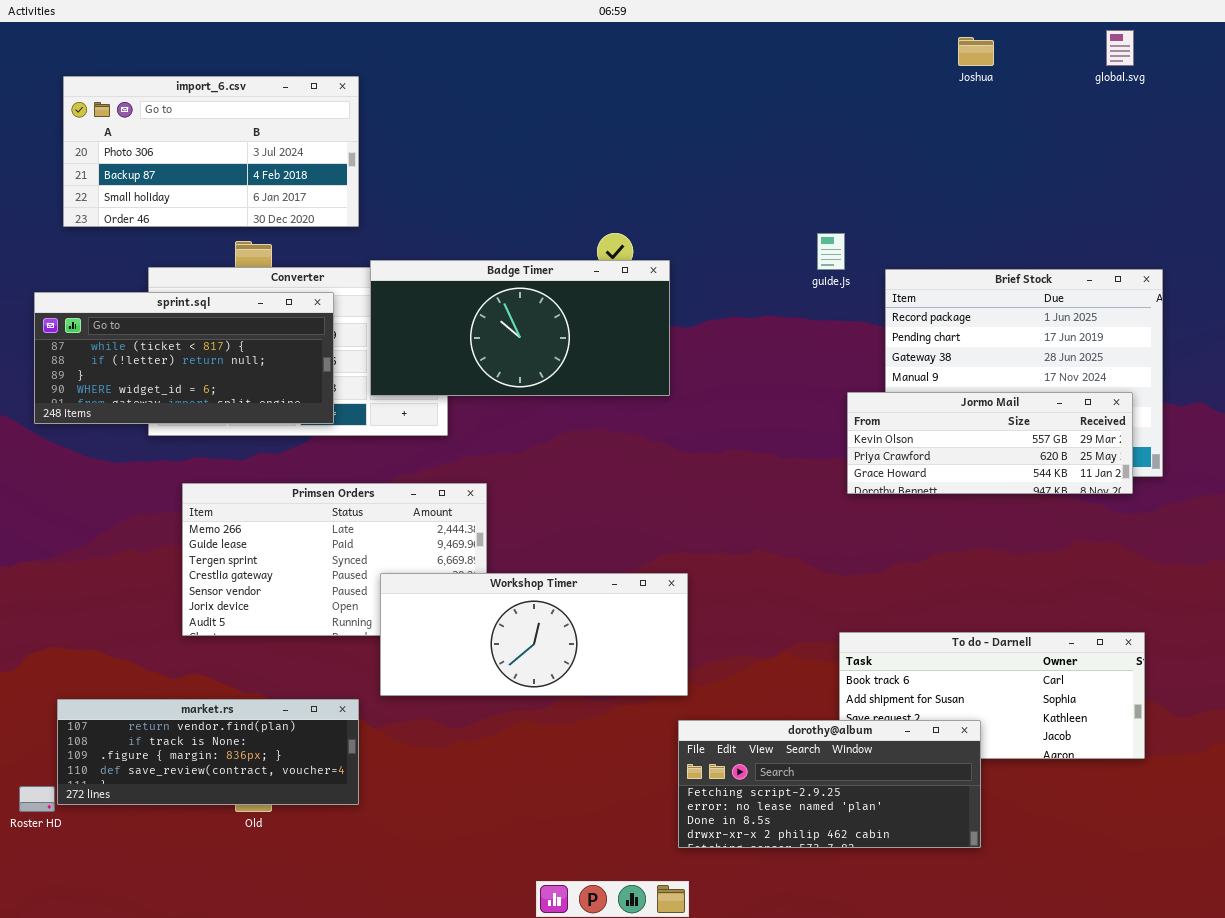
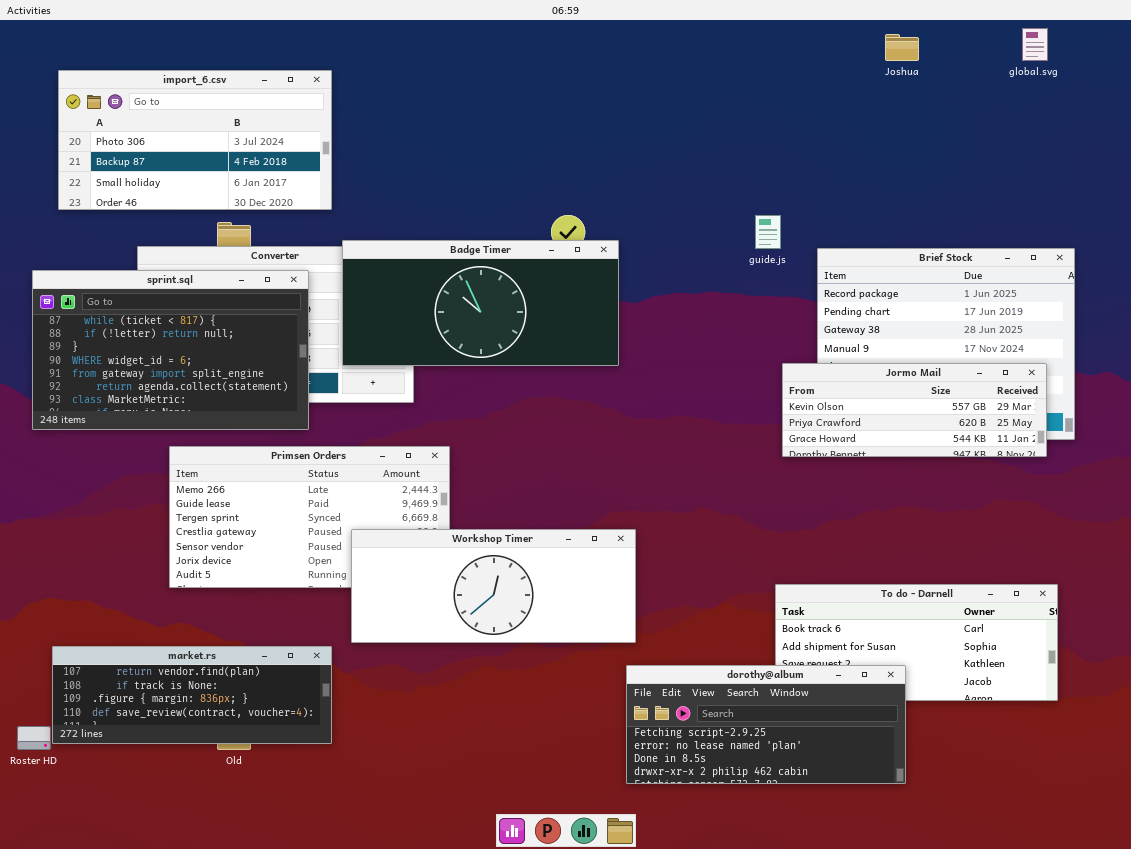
sprint.sql: [34,292,334,424] -> [32,270,309,430], resized

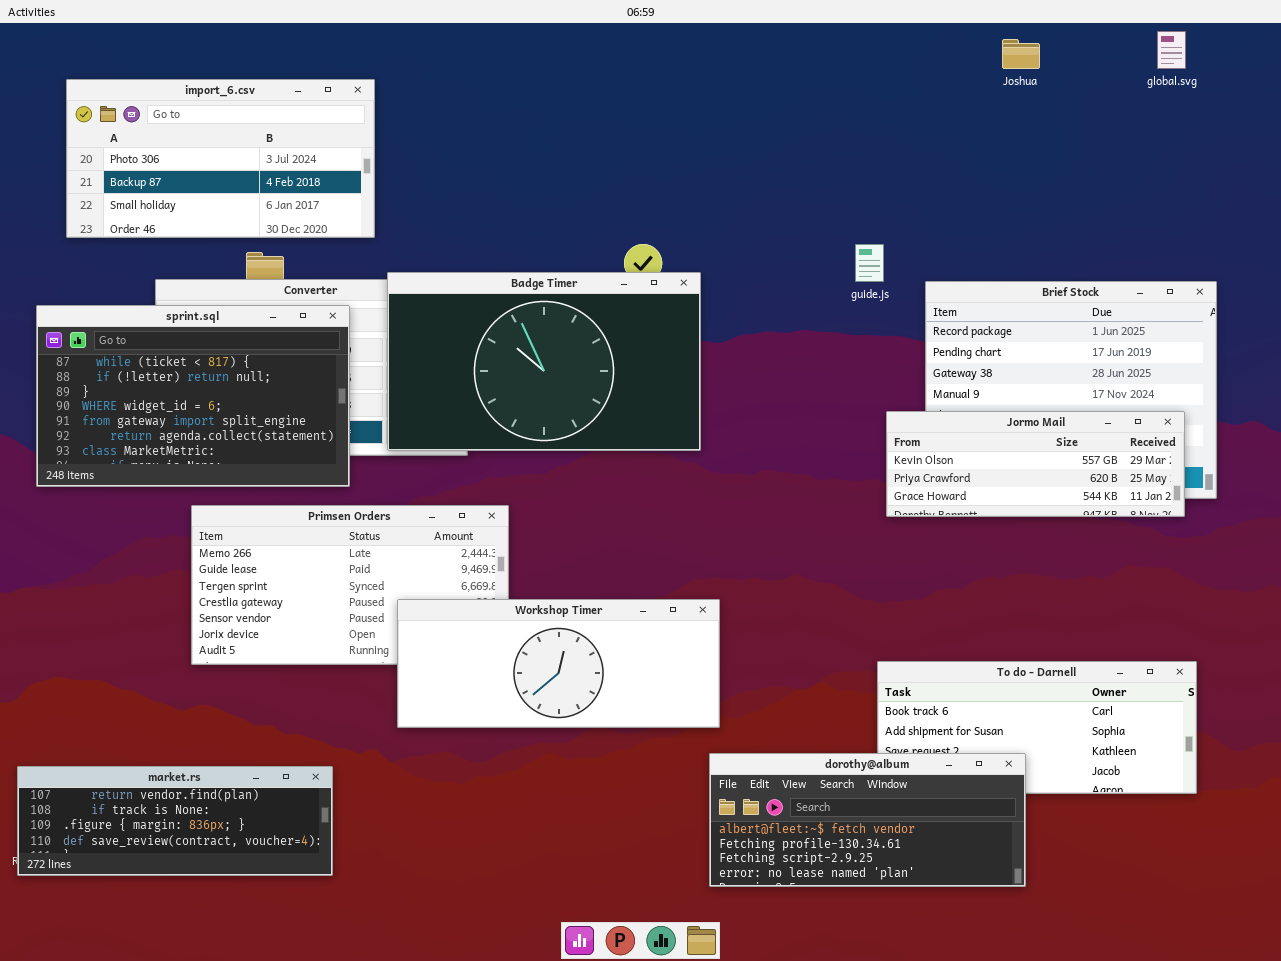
Badge Timer: [342,240,619,366] -> [387,272,701,451], resized
market.rs: [52,646,332,744] -> [17,766,333,876], moved
dorothy@album: [626,665,906,784] -> [709,753,1026,887], scrolled up 2 rows

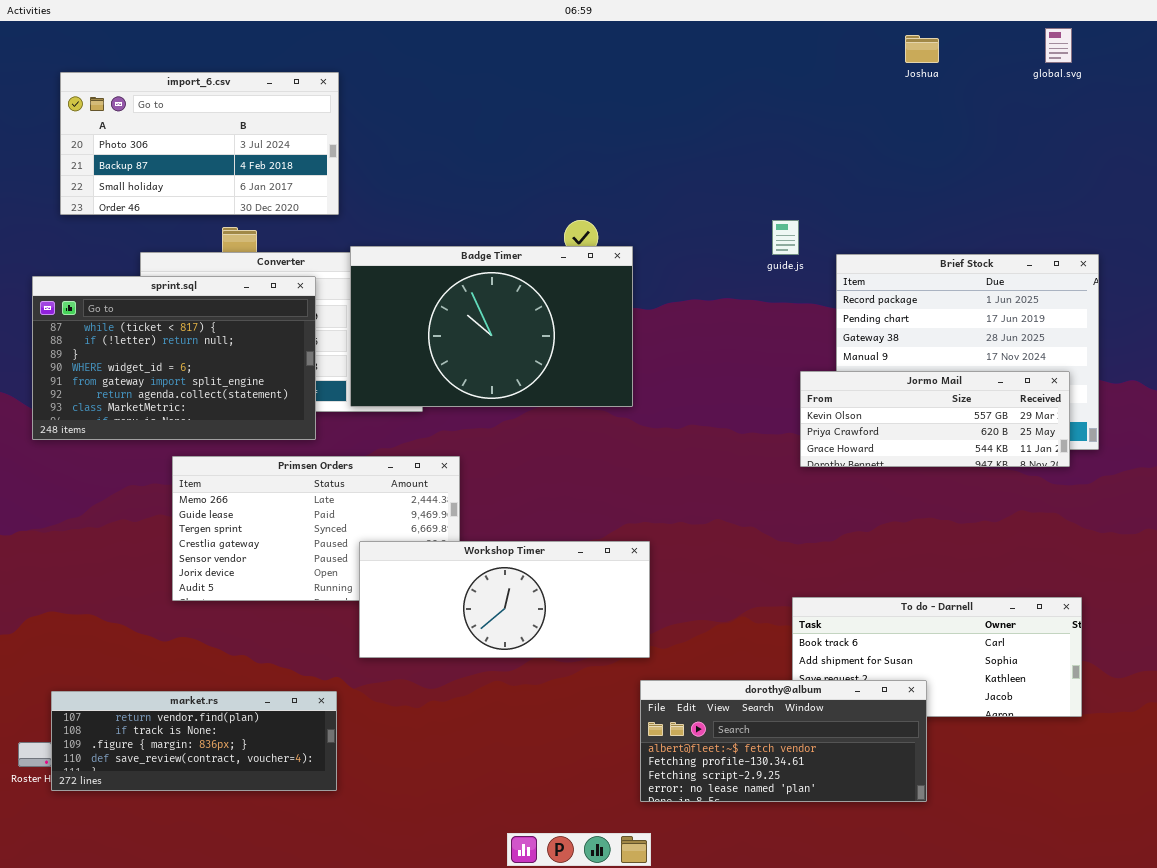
market.rs: [17,766,333,876] -> [51,691,337,791], moved

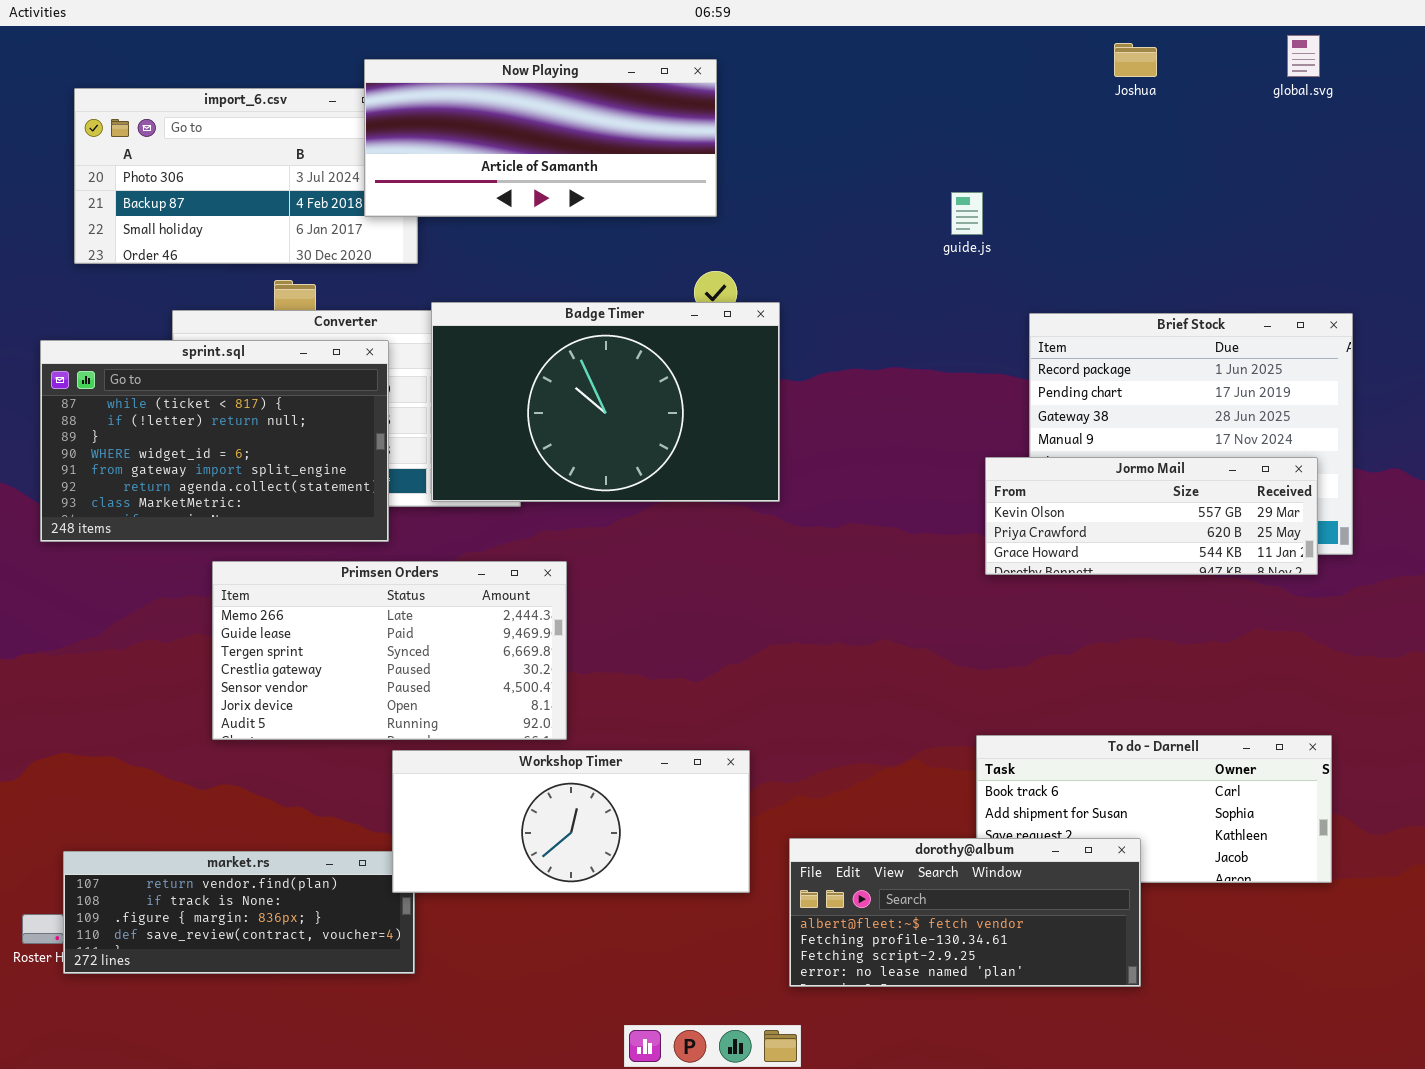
Now Playing: none -> [364,59,717,217], opened
guide.js: [772,220,799,255] -> [951,192,983,235], moved
Workshop Timer: [359,541,650,658] -> [392,750,750,893], moved

